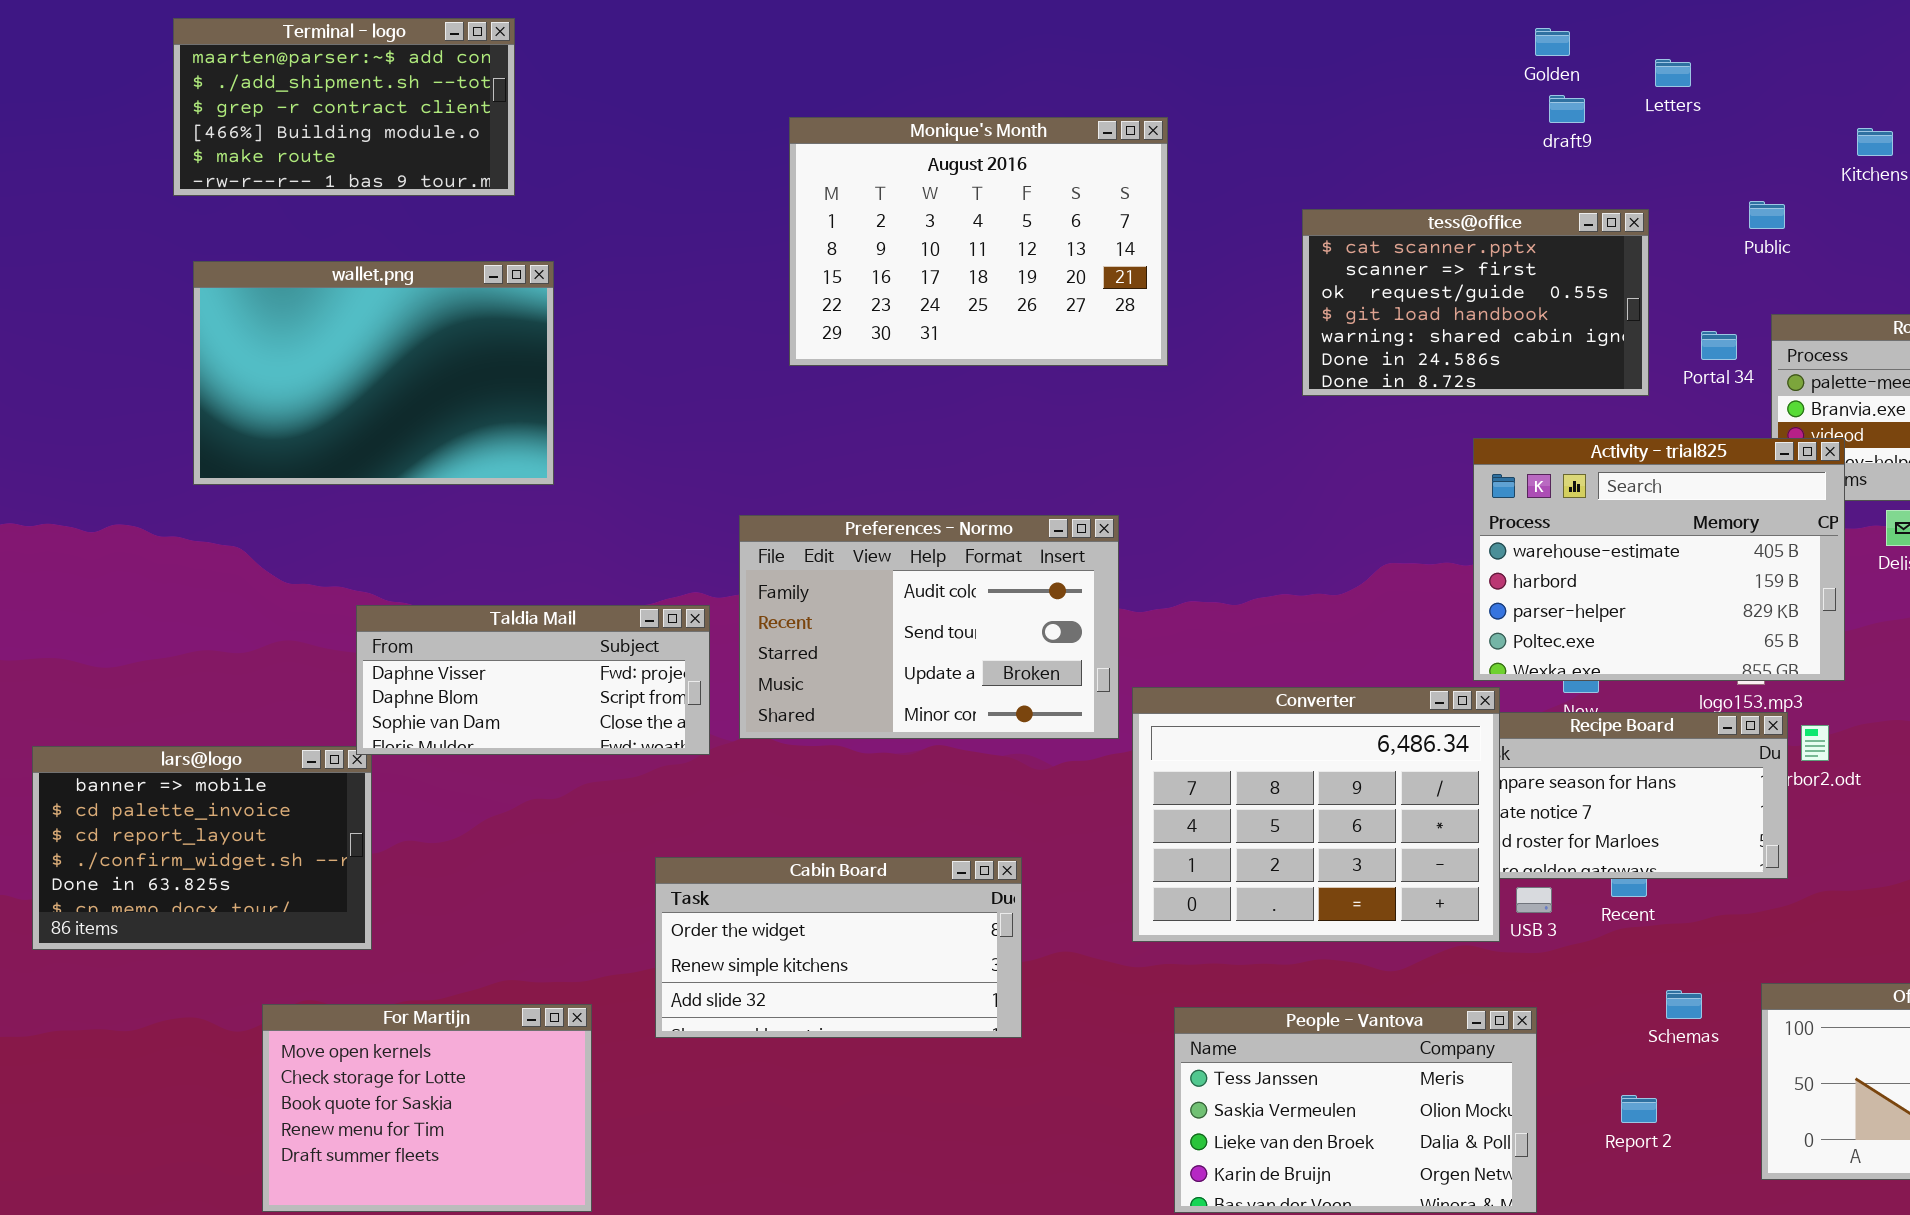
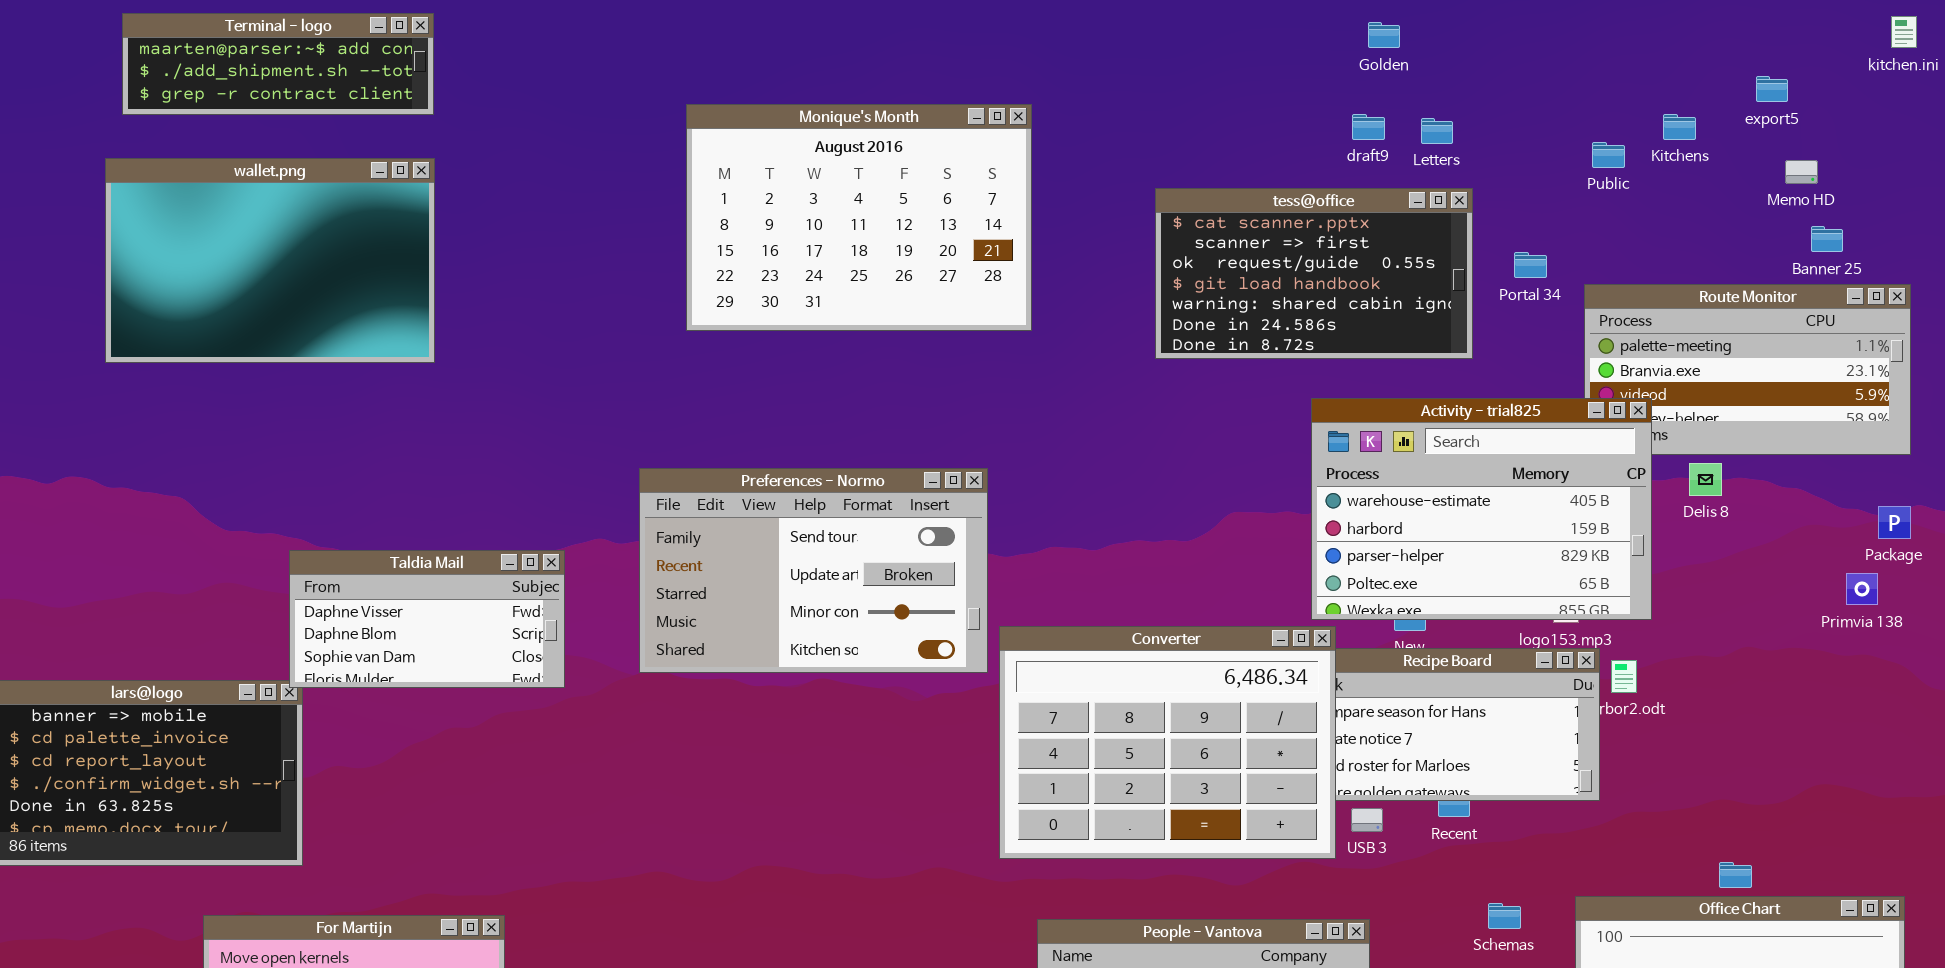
Terminal - logo: [173,18,515,196] -> [122,13,434,115], resized
Letters: [1655,59,1691,87] -> [1421,118,1453,144], moved
draft9: [1549,95,1585,123] -> [1352,114,1385,140], moved
Public: [1749,201,1785,229] -> [1592,142,1625,168], moved
wallet.png: [193,261,554,485] -> [105,158,435,363], moved
Portal 34: [1701,331,1737,360] -> [1514,252,1547,278], moved
Preferences - Normo: [739,515,1119,739] -> [639,468,988,673], scrolled down 1 row
Taldia Mail: [356,605,710,755] -> [289,550,565,688], resized
Cabin Board: [655,857,1022,1038] -> none, closed

